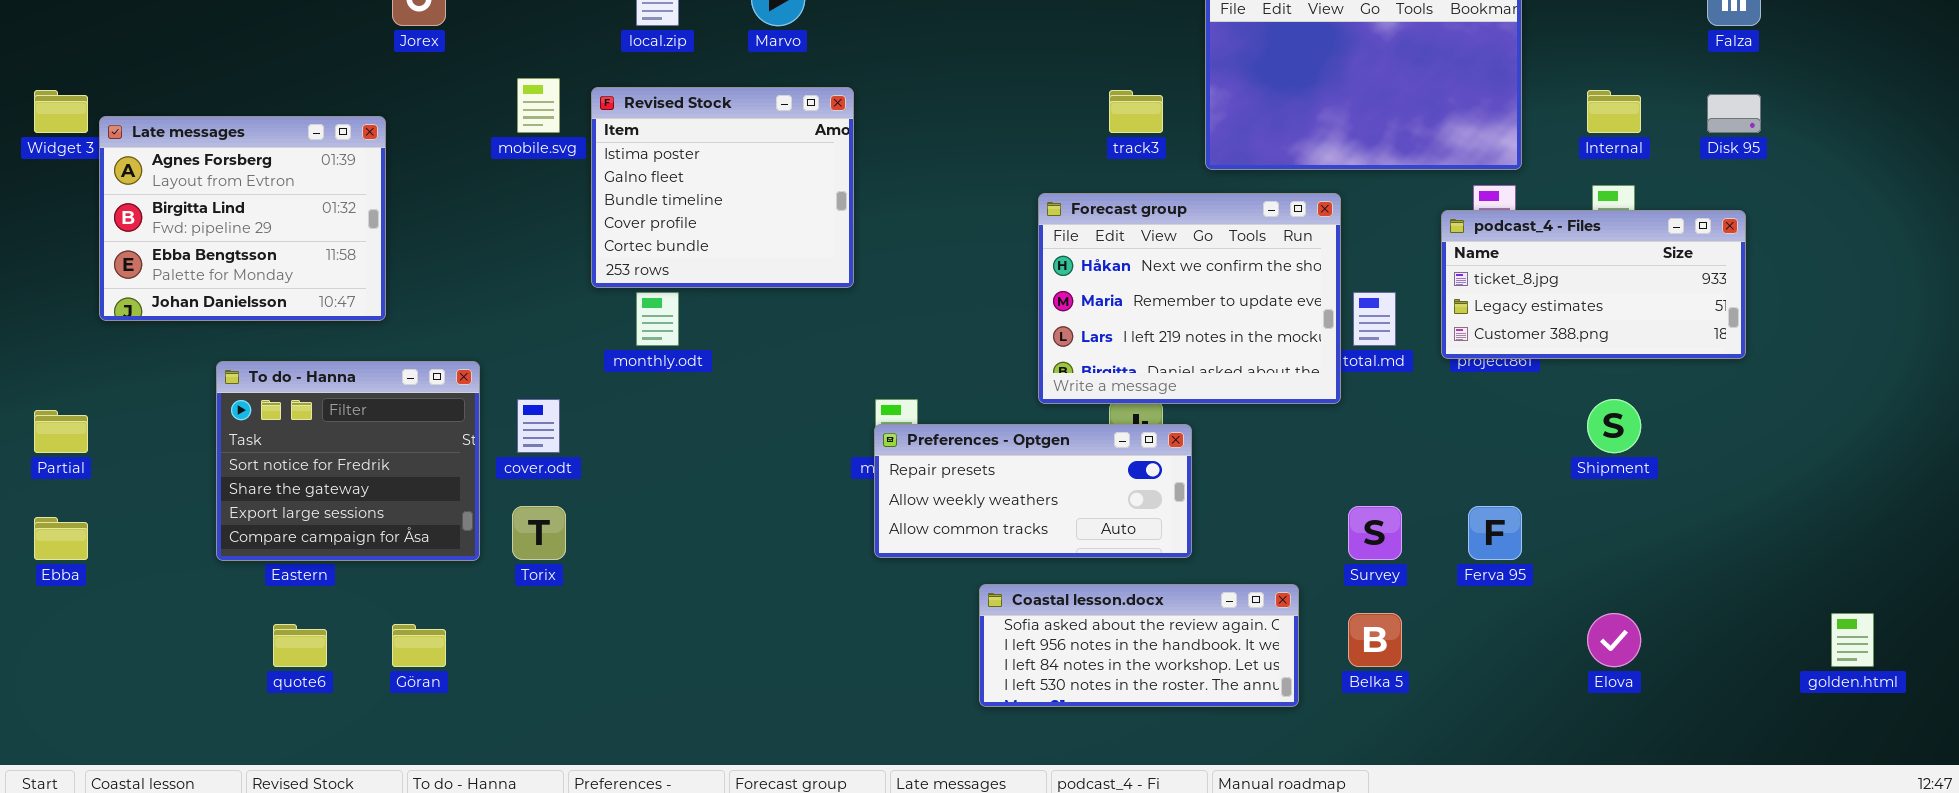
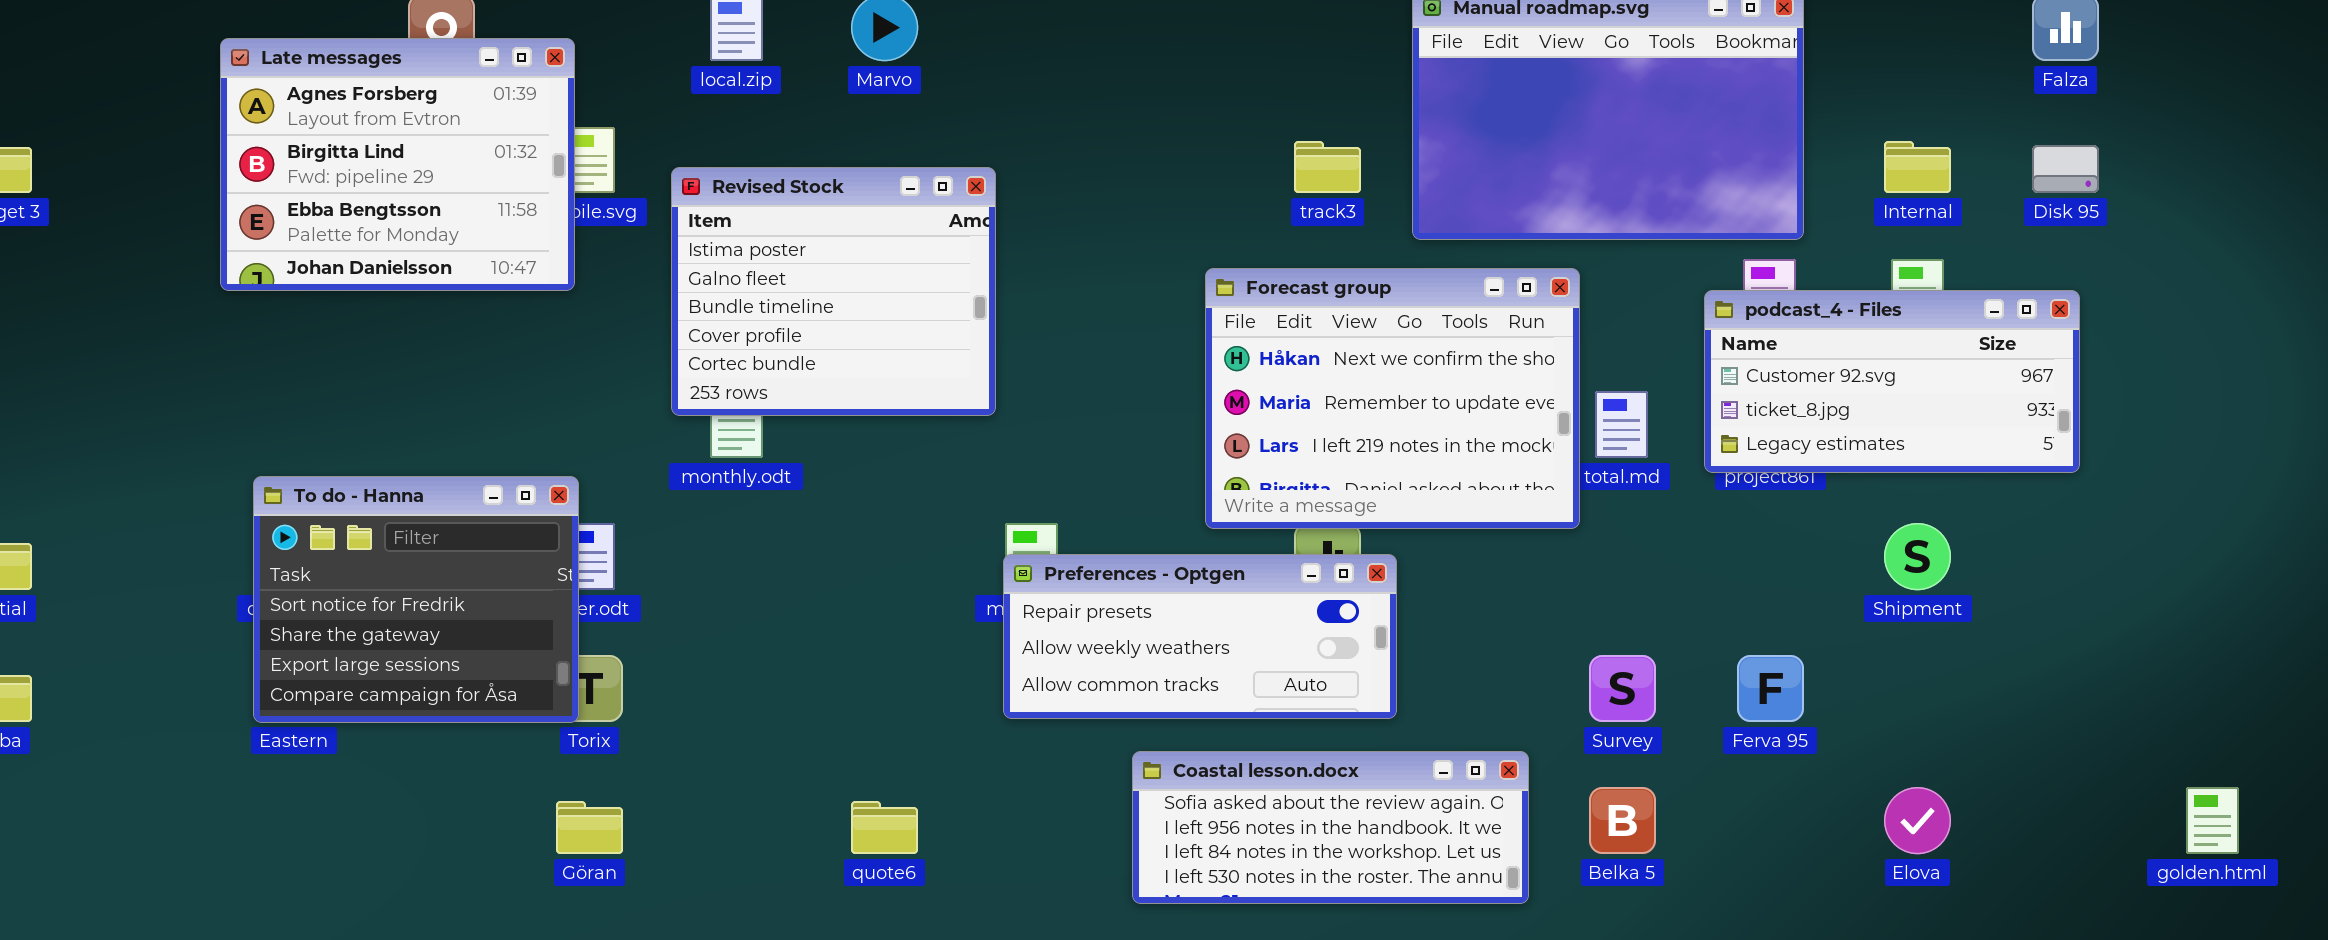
Revised Stock: [591,87,854,288] -> [671,167,996,416], moved
Late messages: [99,116,386,321] -> [220,38,575,291], moved
podcast_4 - Files: [1441,210,1746,359] -> [1704,290,2080,473], scrolled up 1 row
To do - Hanna: [216,361,480,561] -> [253,476,579,723], moved
quote6: [273,624,327,667] -> [851,801,918,854], moved
Göran: [392,624,446,667] -> [556,801,623,854], moved

